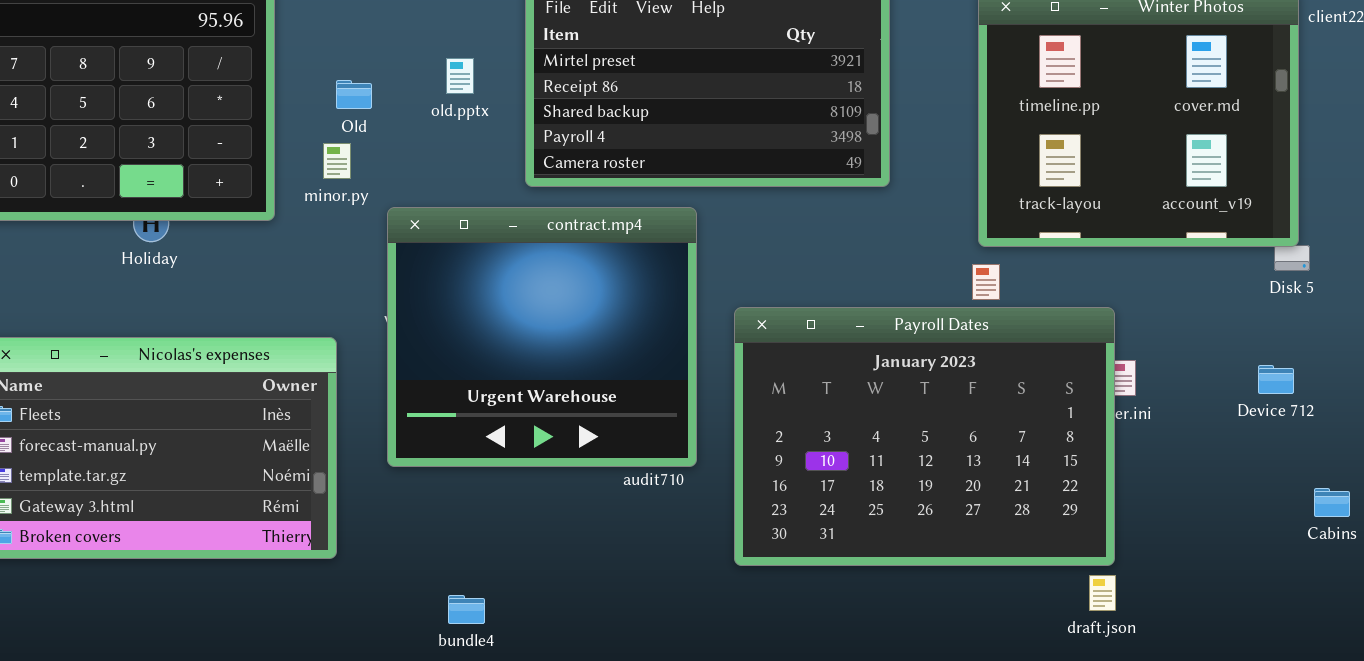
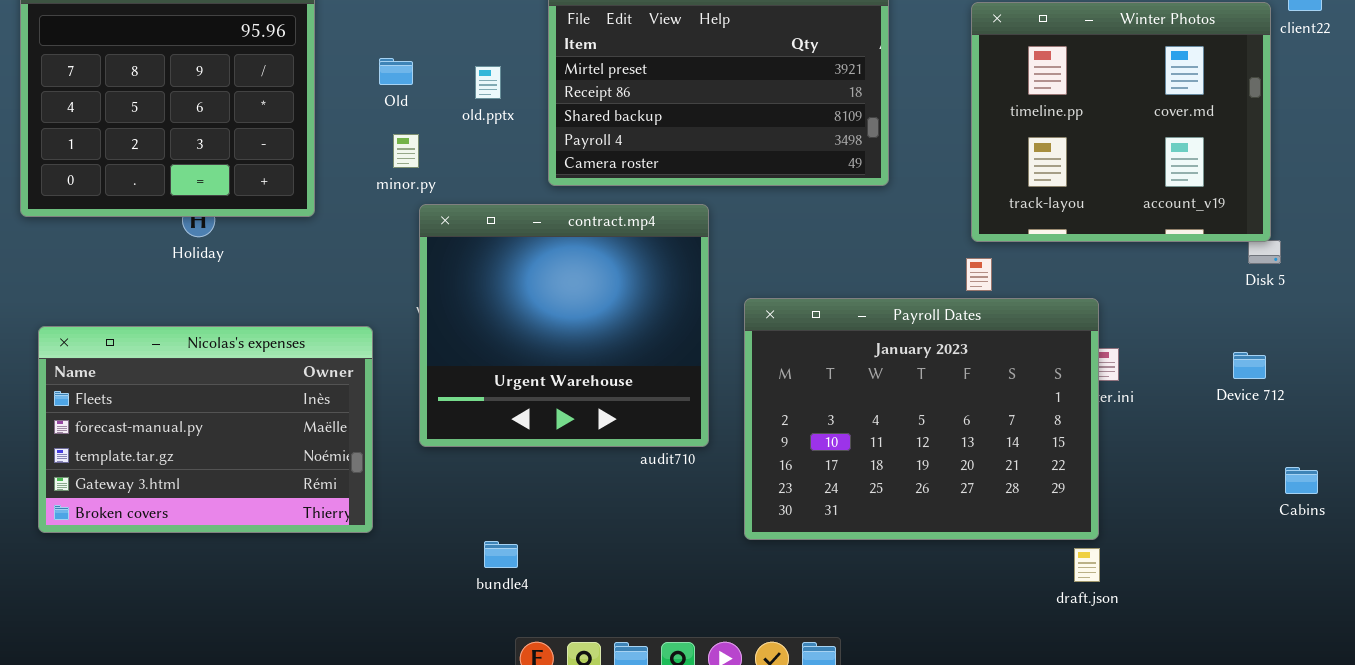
Old: [336,80,372,109] -> [379,58,413,85], moved
minor.py: [323,143,351,179] -> [393,134,419,168], moved
bundle4: [448,595,485,624] -> [484,541,518,568], moved

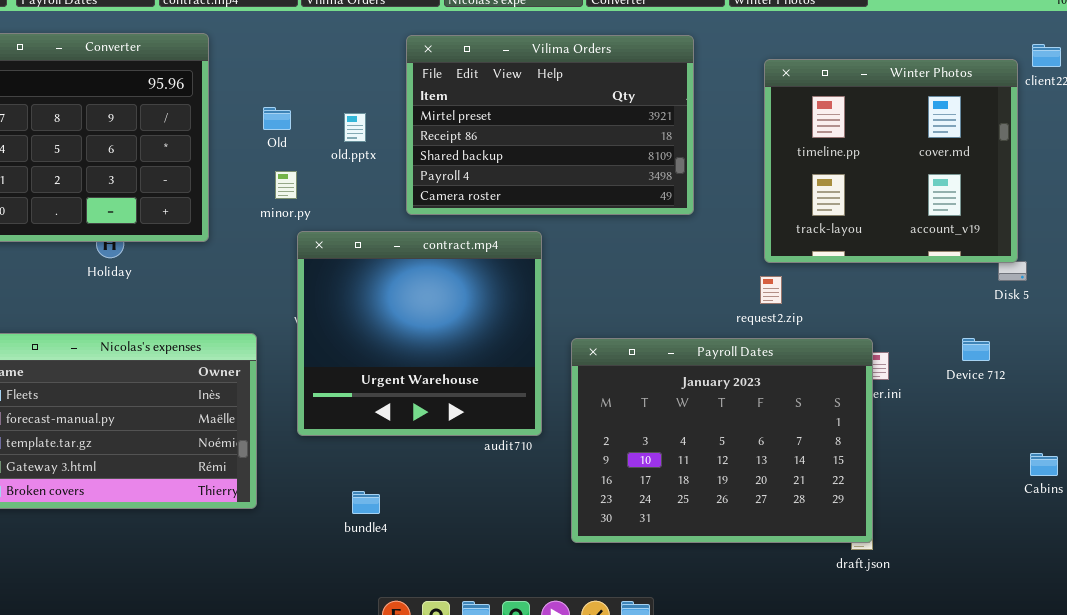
Payroll Dates: [744,298,1099,540] -> [571,338,873,543], moved
Device 712: [1233,352,1266,379] -> [962,338,990,361], moved
bundle4: [484,541,518,568] -> [352,491,380,514], moved

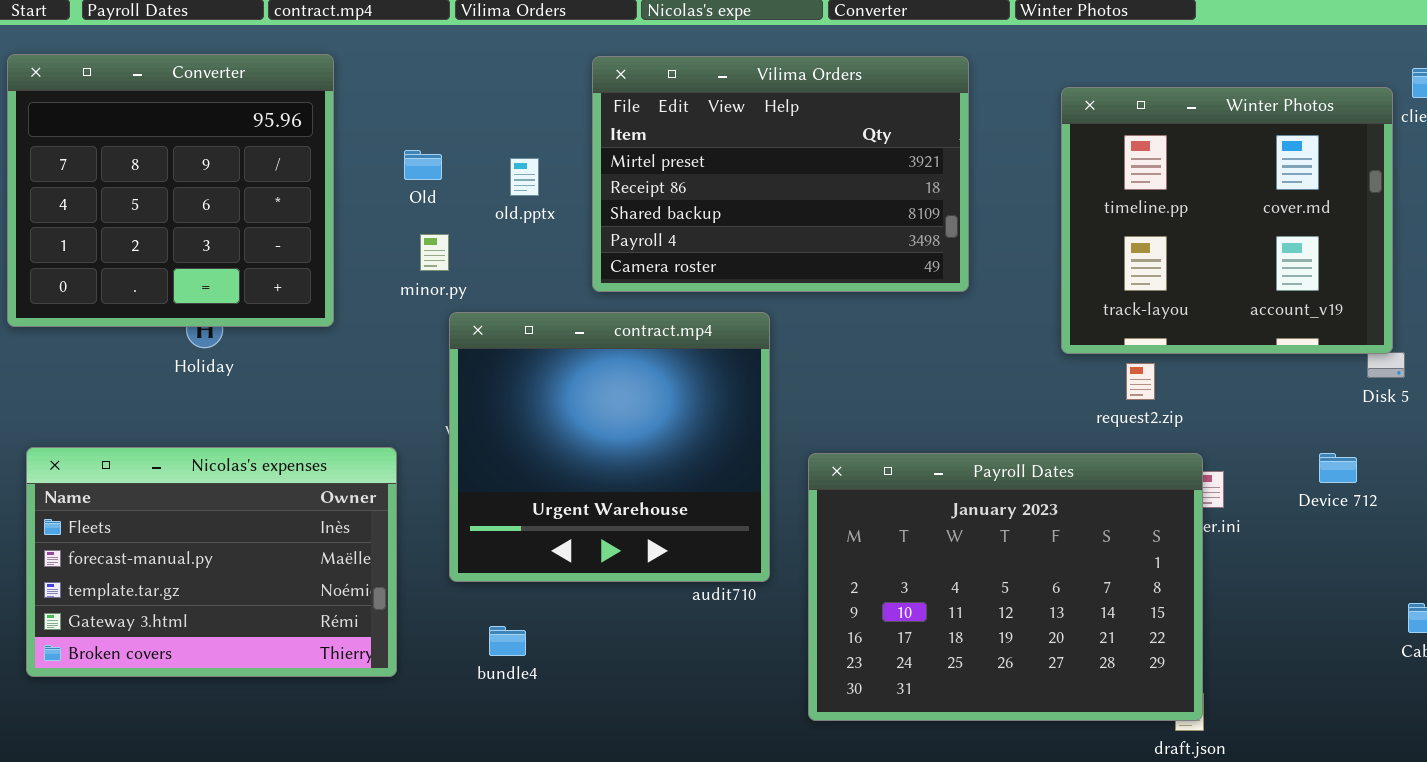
request2.zip: [760,276,782,304] -> [1126,363,1155,400], moved
bundle4: [352,491,380,514] -> [489,626,526,656], moved

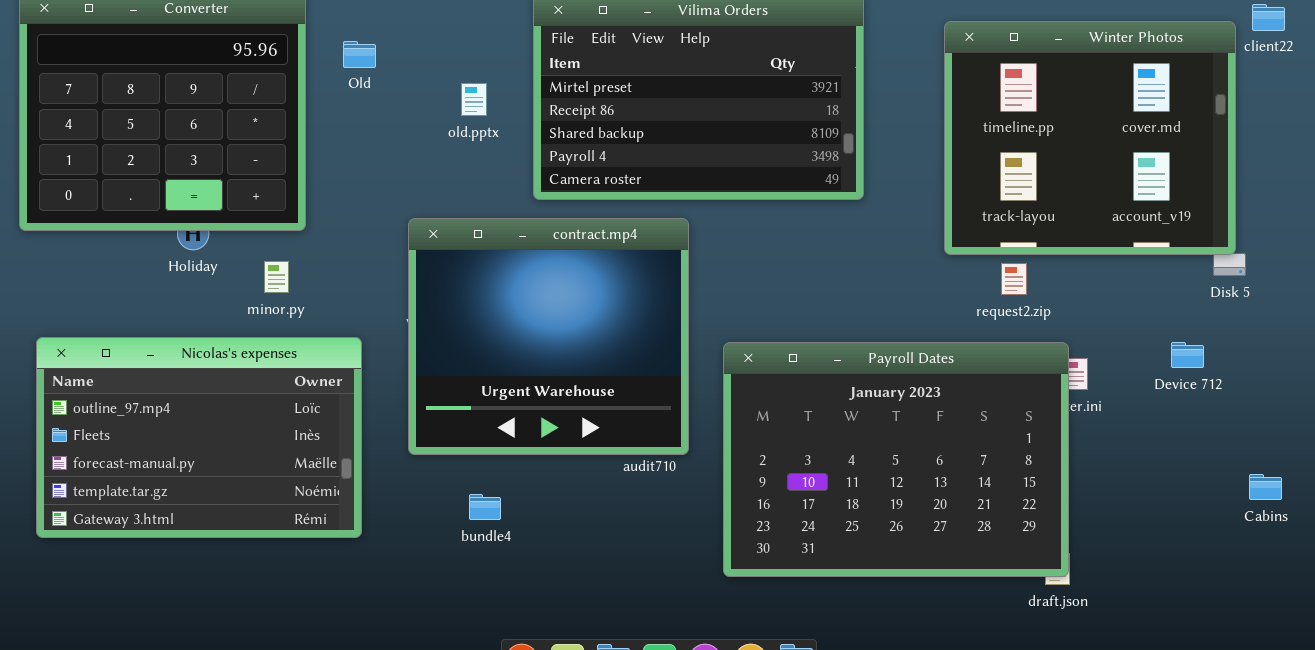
Old: [404,150,442,180] -> [343,41,376,68], moved
minor.py: [420,234,449,271] -> [264,261,289,293], moved
Nicolas's expenses: [26,447,397,677] -> [36,337,362,538], scrolled up 1 row
bundle4: [489,626,526,656] -> [469,494,501,520], moved

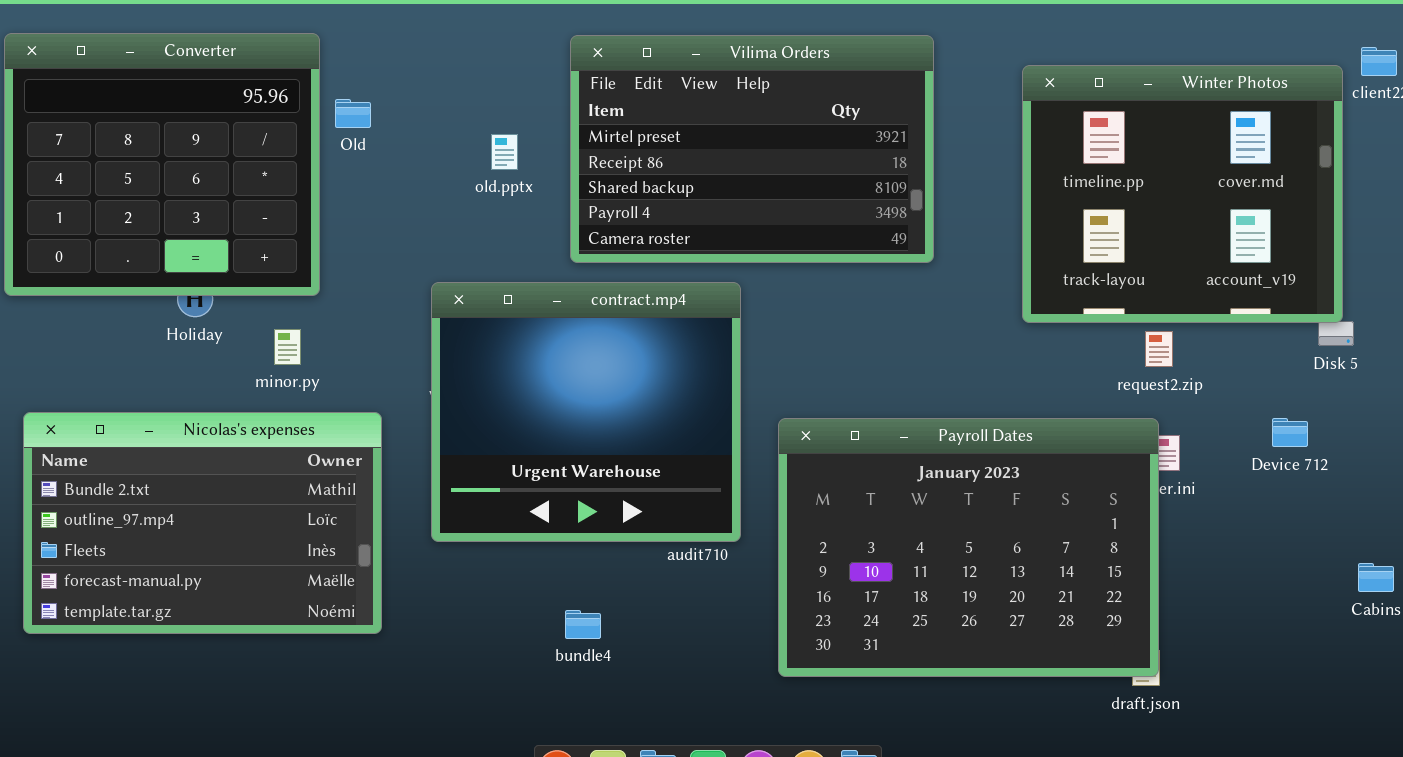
Old: [343,41,376,68] -> [335,99,371,128], moved
request2.zip: [1001,263,1027,295] -> [1145,331,1173,367], moved
Nicolas's expenses: [36,337,362,538] -> [23,412,382,634], scrolled up 1 row
bundle4: [469,494,501,520] -> [565,610,601,639], moved

